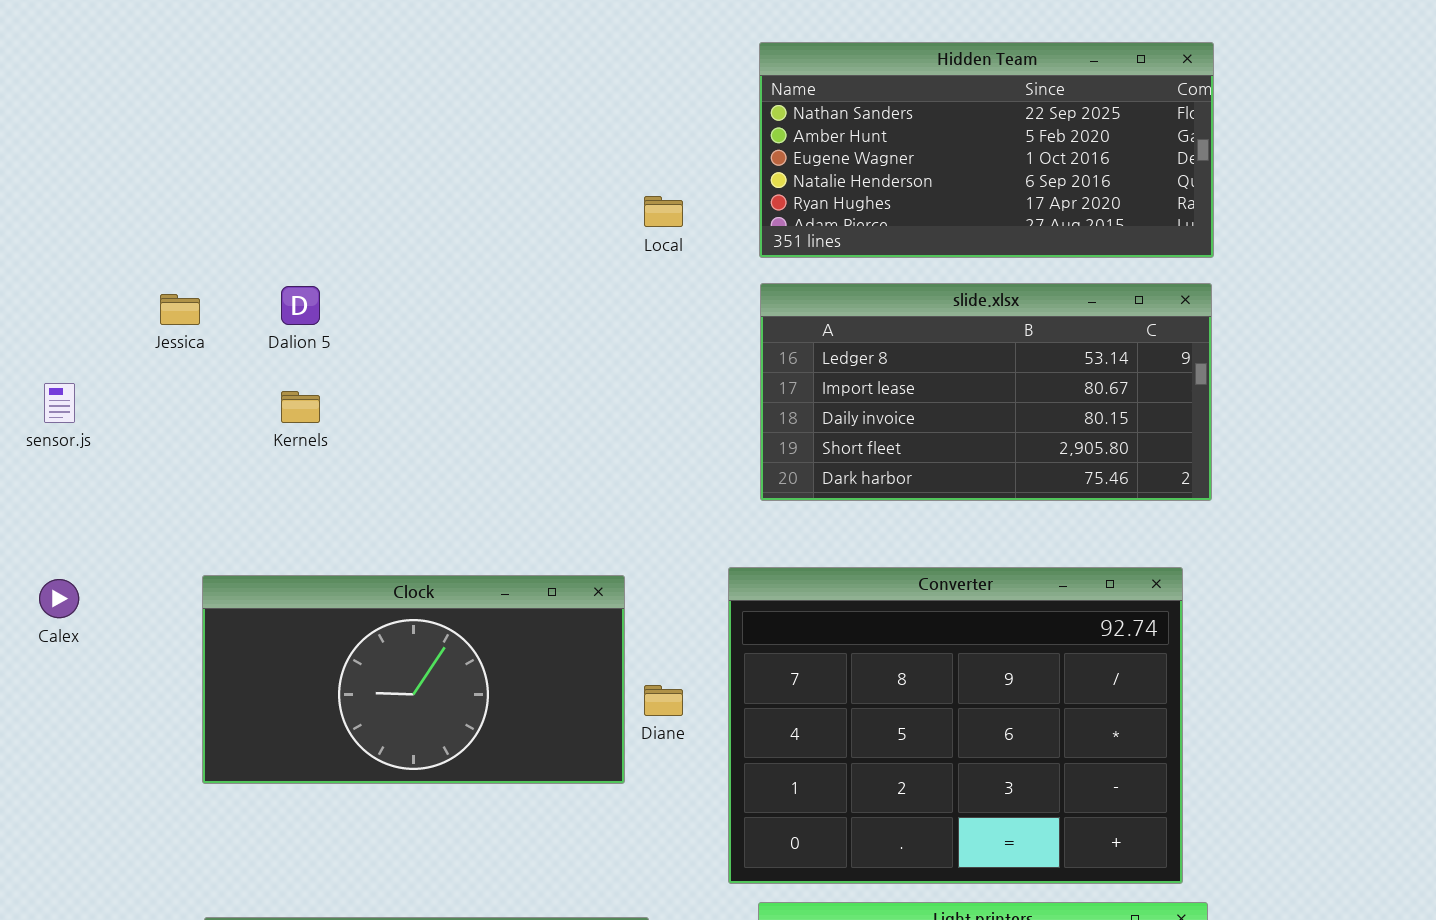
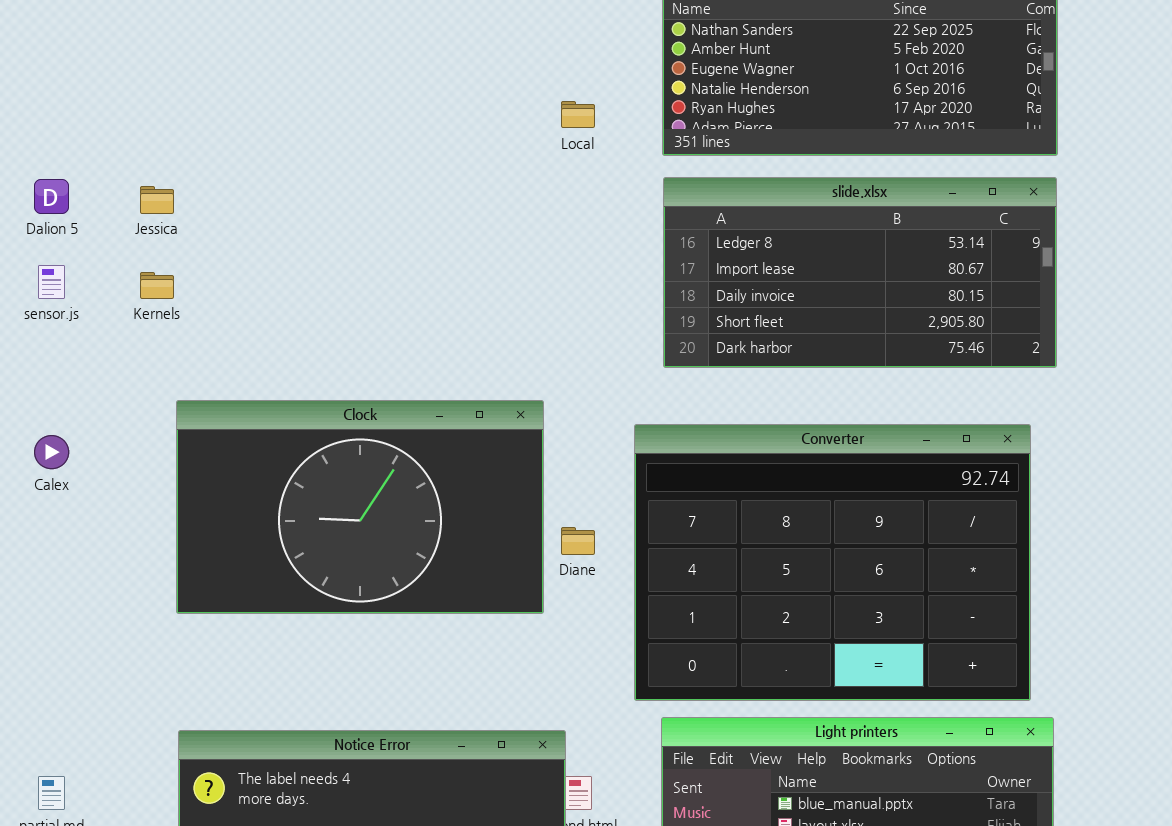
Dalion 5: [281,286,320,325] -> [34,179,69,214], moved
Kernels: [281,391,320,423] -> [140,272,174,299], moved
Clock: [202,575,625,784] -> [176,400,544,614], resized

